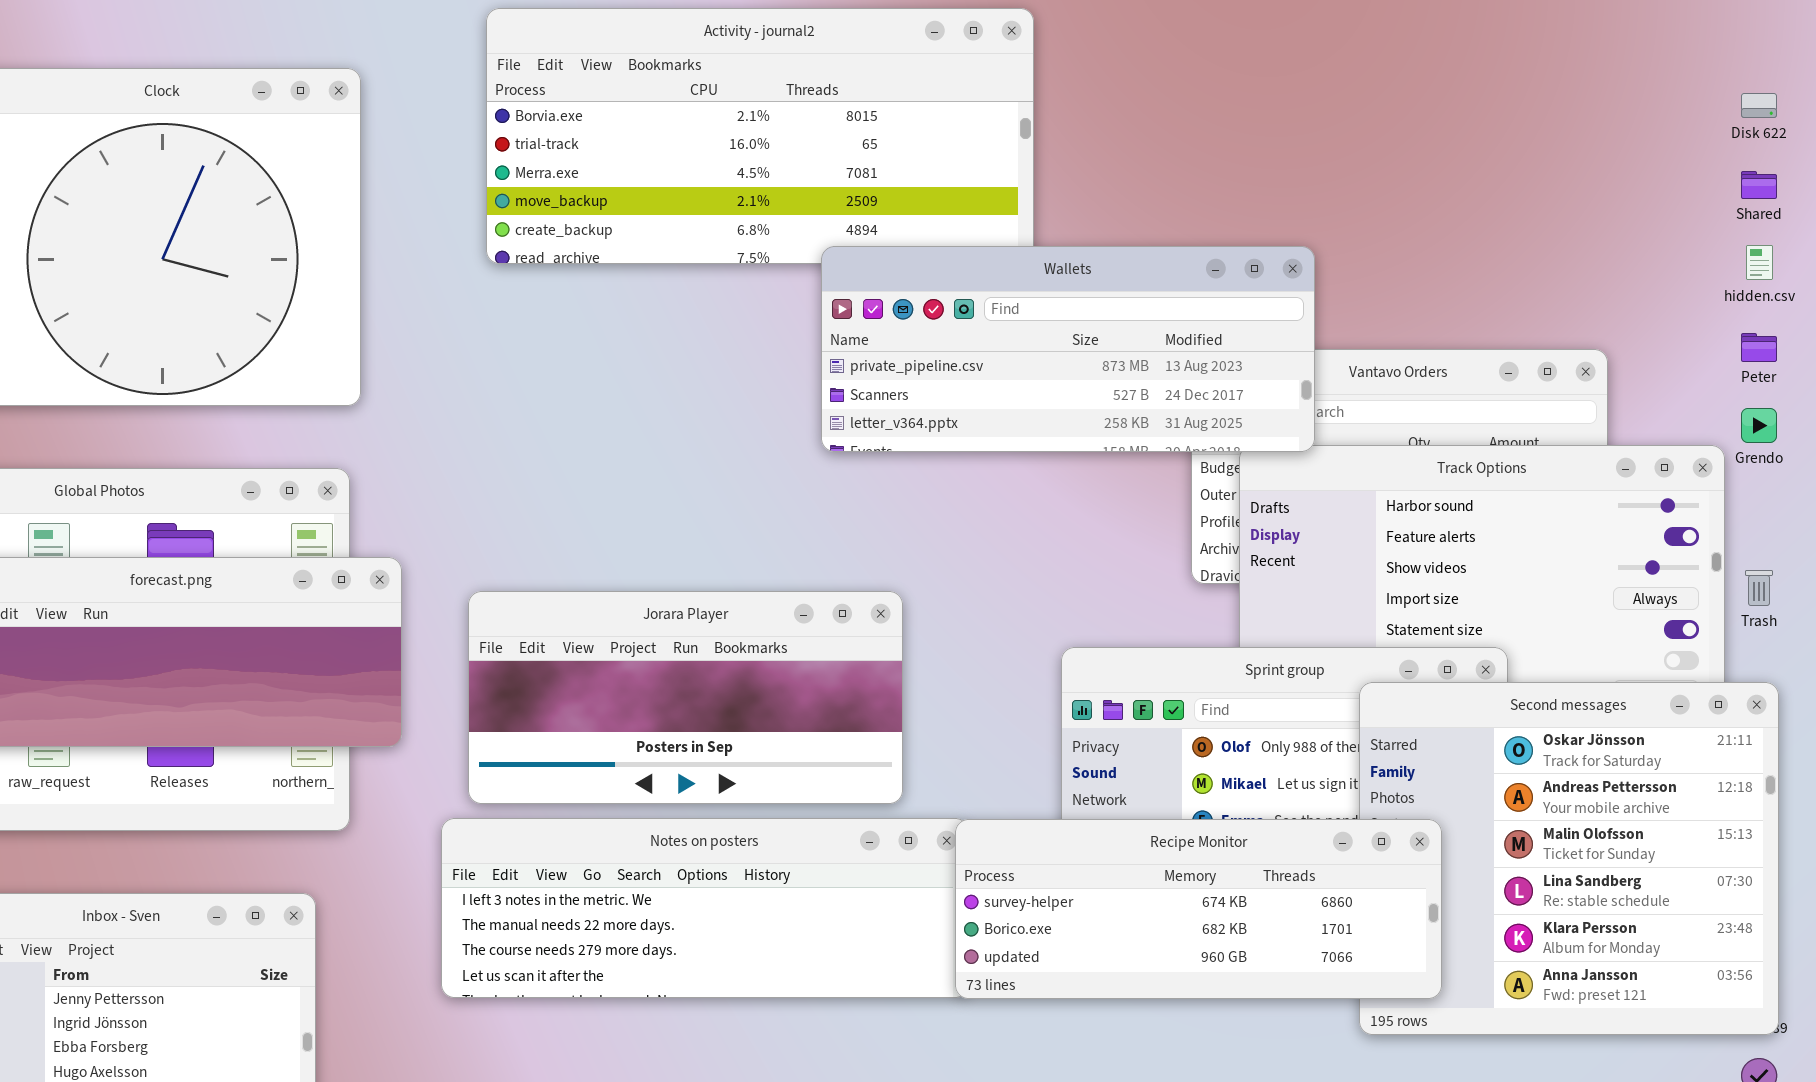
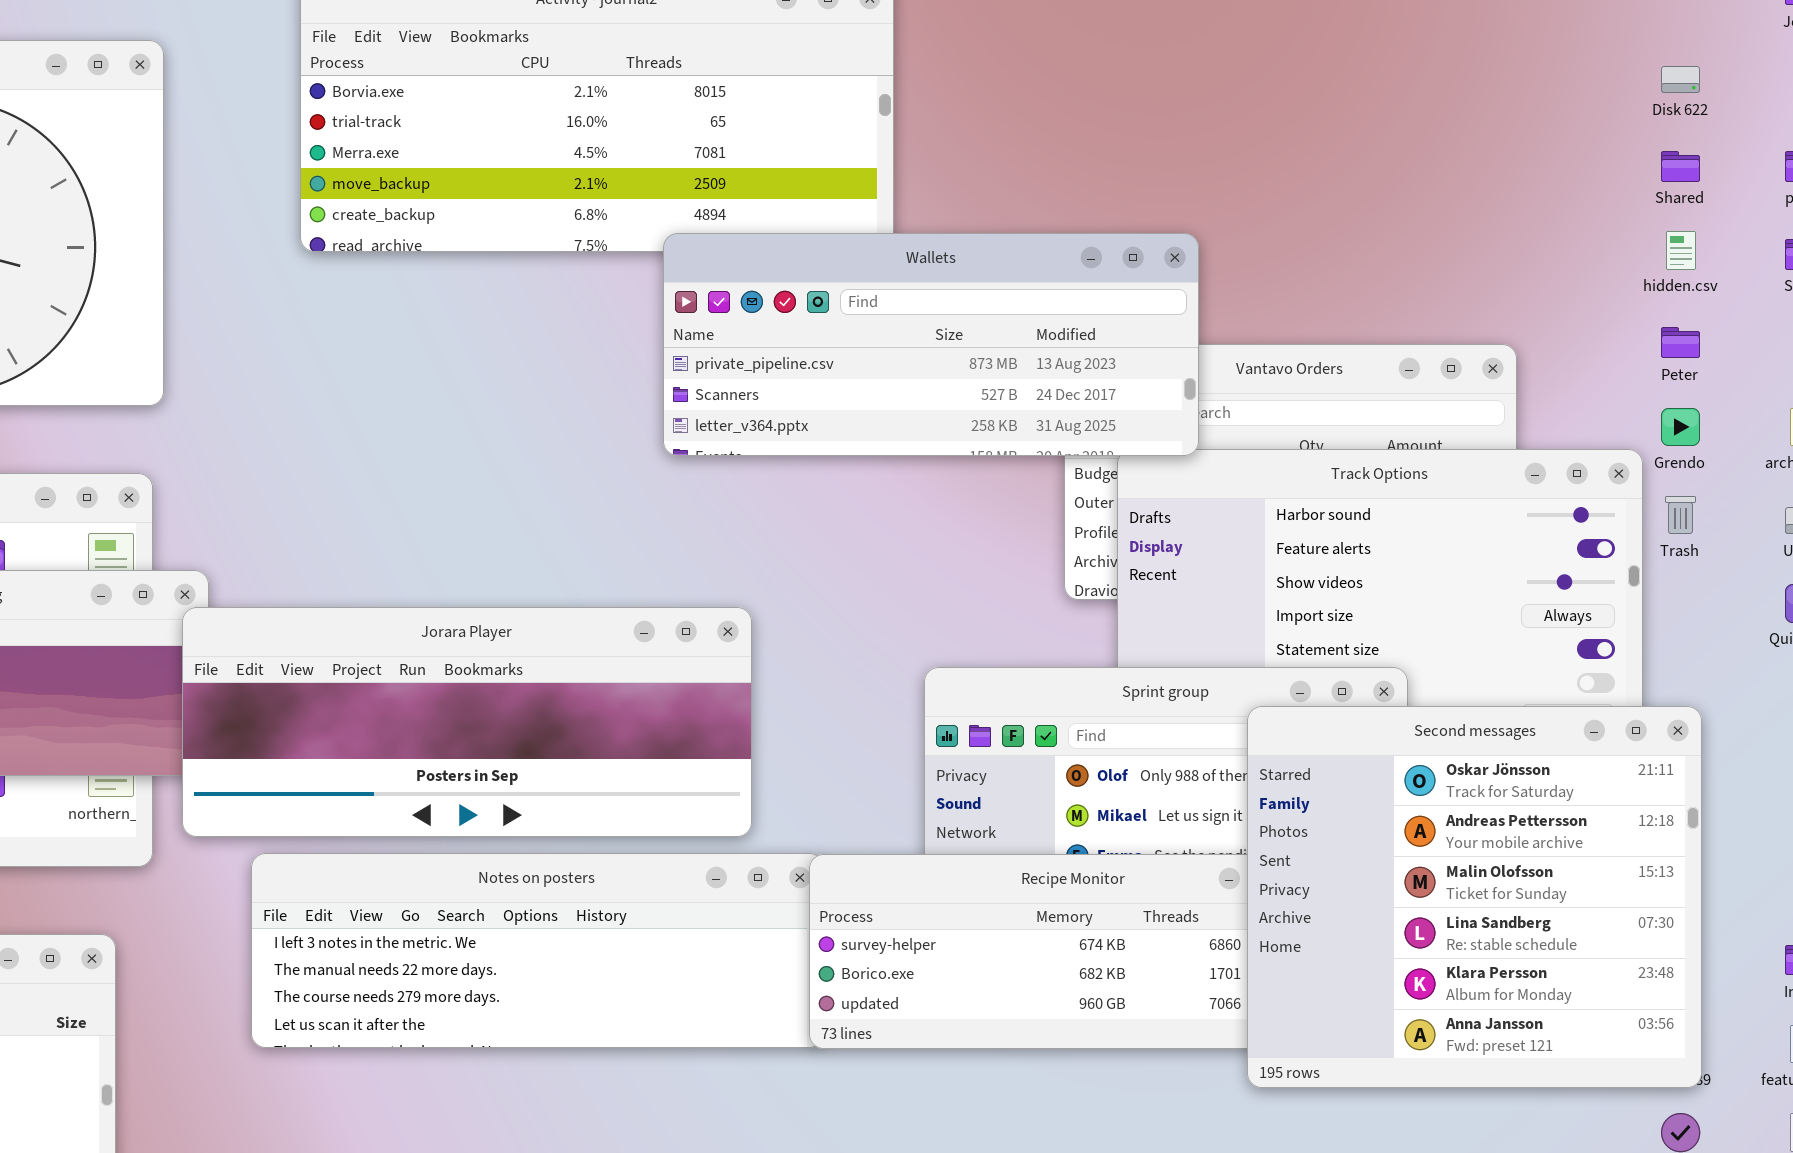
Trash: [1745,570,1773,606] -> [1665,496,1696,534], moved
Jorara Player: [468,591,903,804] -> [182,607,752,837], resized
Second messages: [1359,682,1779,1035] -> [1247,706,1702,1088], raised

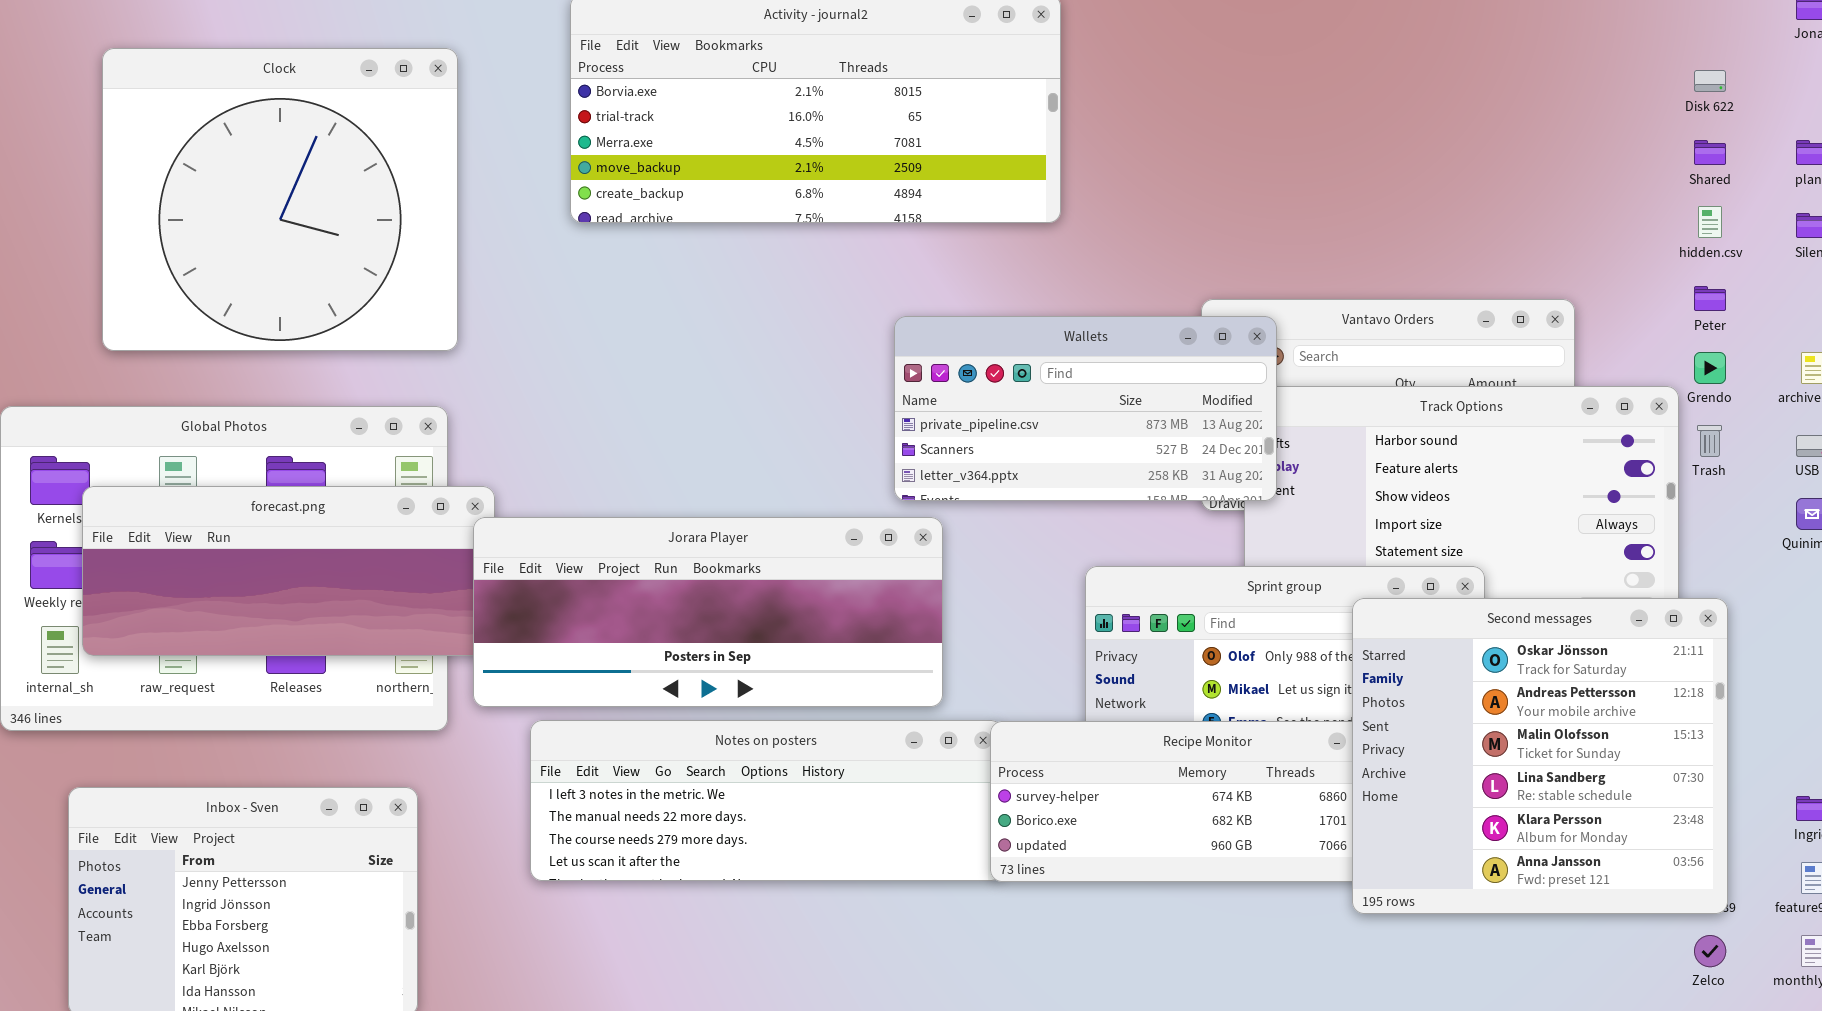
Wallets: [663,233,1199,456] -> [894,316,1277,501], moved, resized

